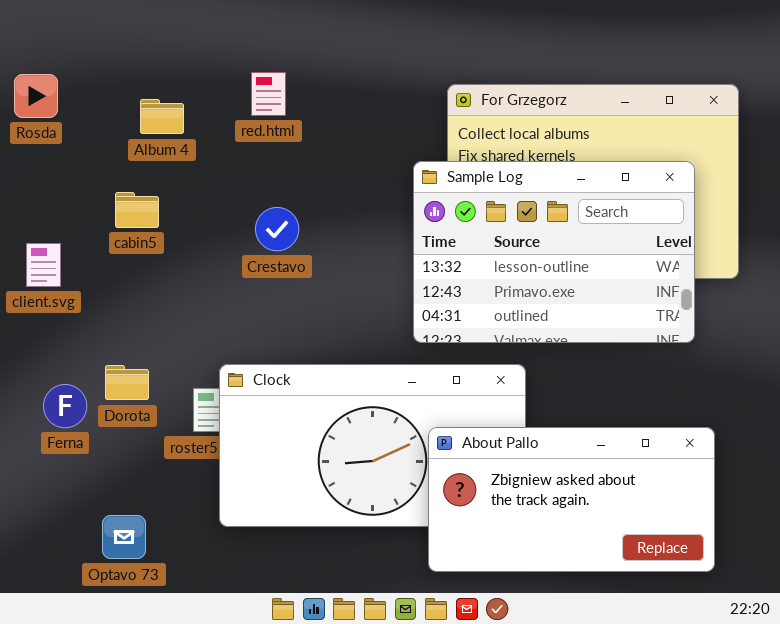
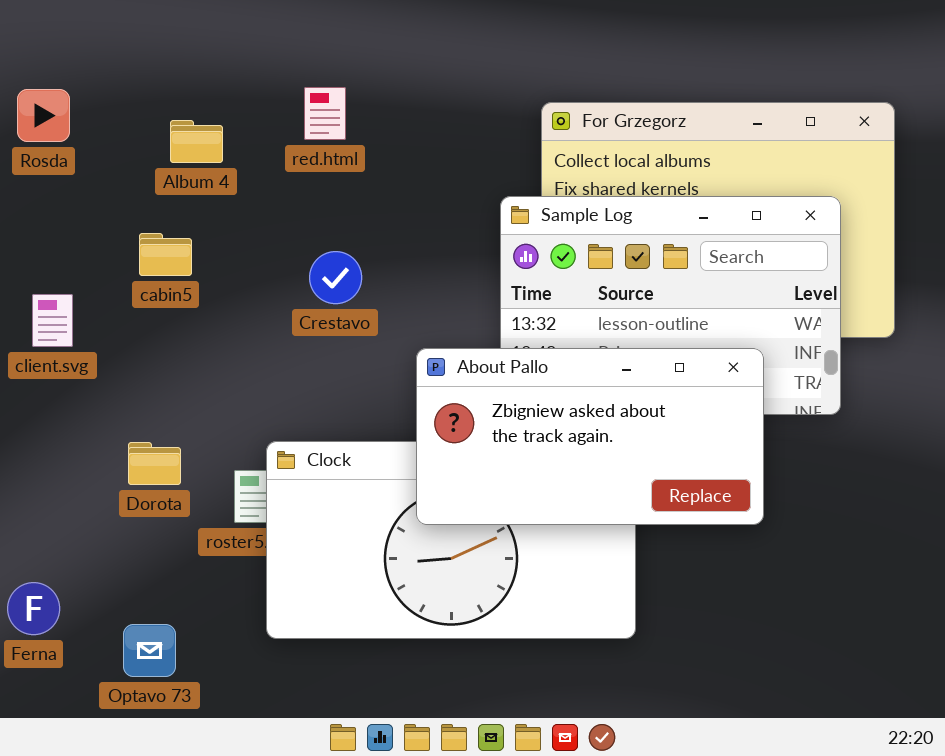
Ferna: [43,384,87,428] -> [7,582,60,635], moved
About Pallo: [428,427,715,572] -> [416,348,764,525], moved

